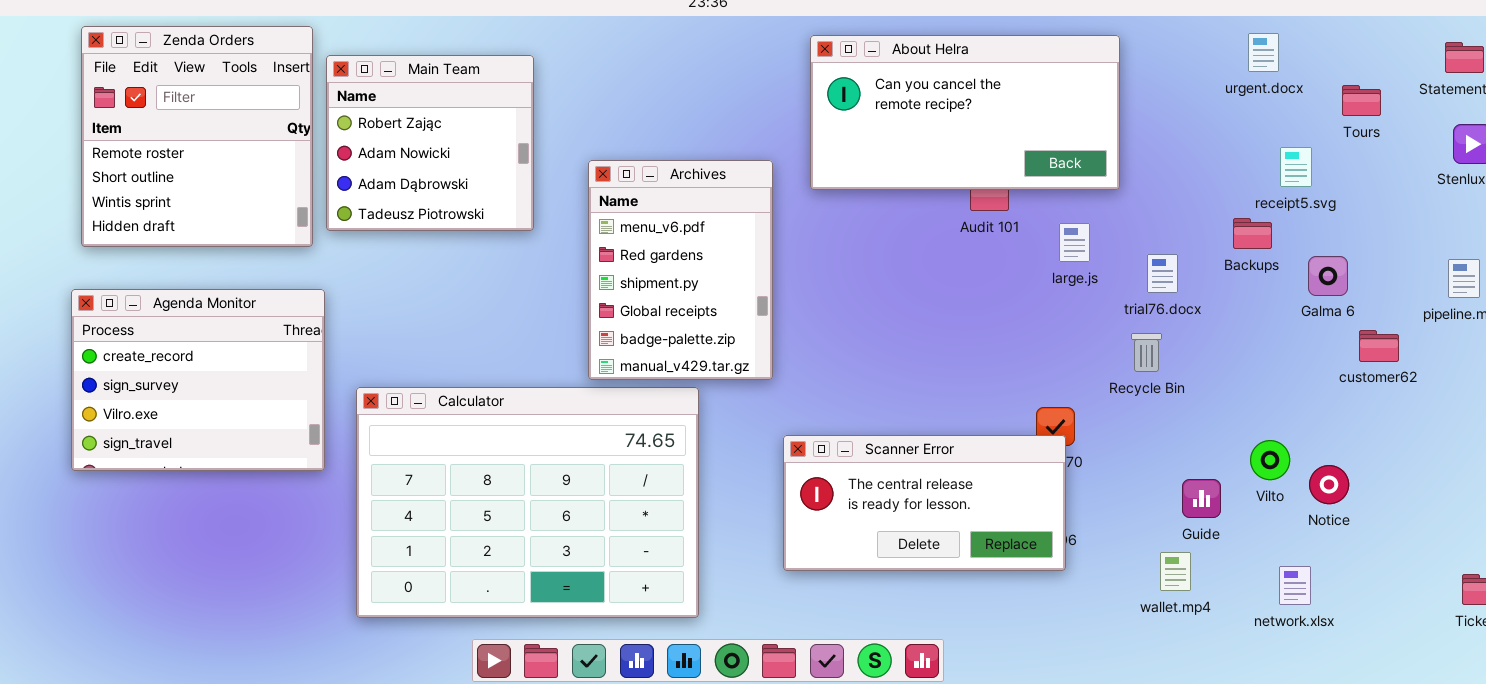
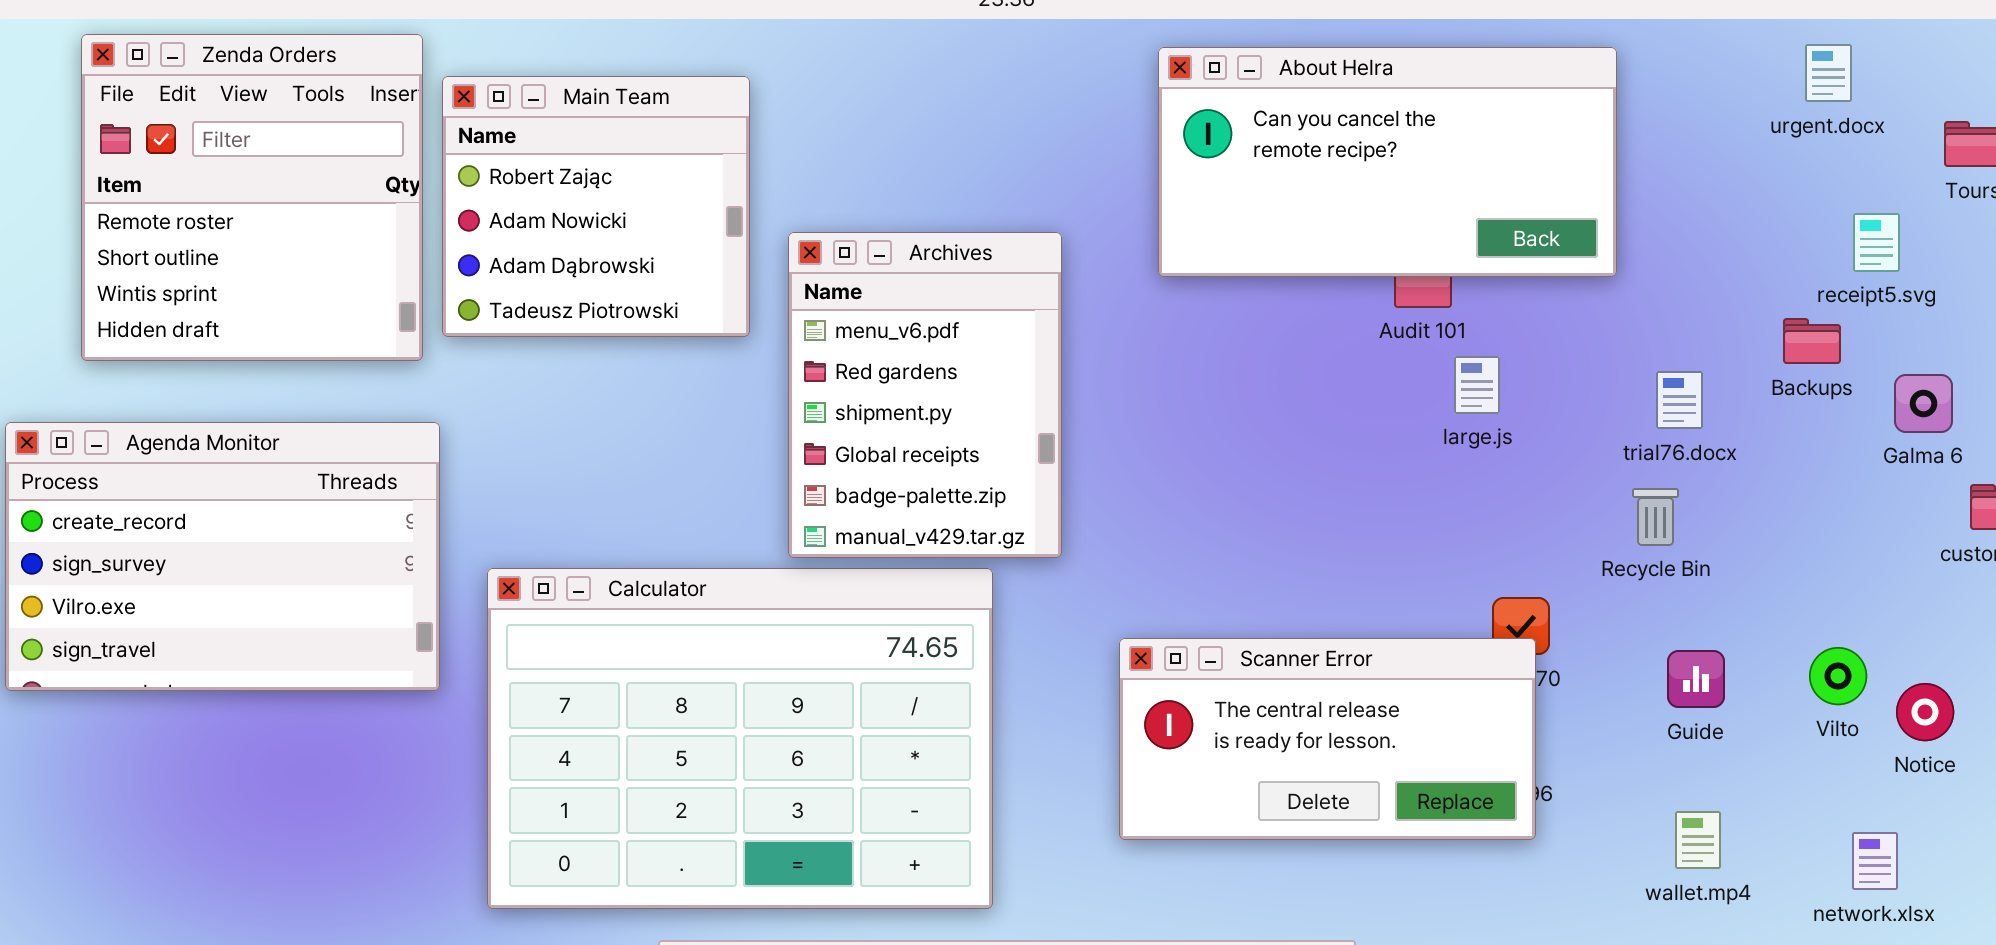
Archives: [588,160,773,380] -> [788,232,1062,558], moved
large.js: [1059,223,1090,262] -> [1454,356,1500,414], moved
Agenda Monitor: [71,289,325,471] -> [5,422,440,691], resized
Guide: [1182,479,1221,518] -> [1667,650,1725,708], moved

